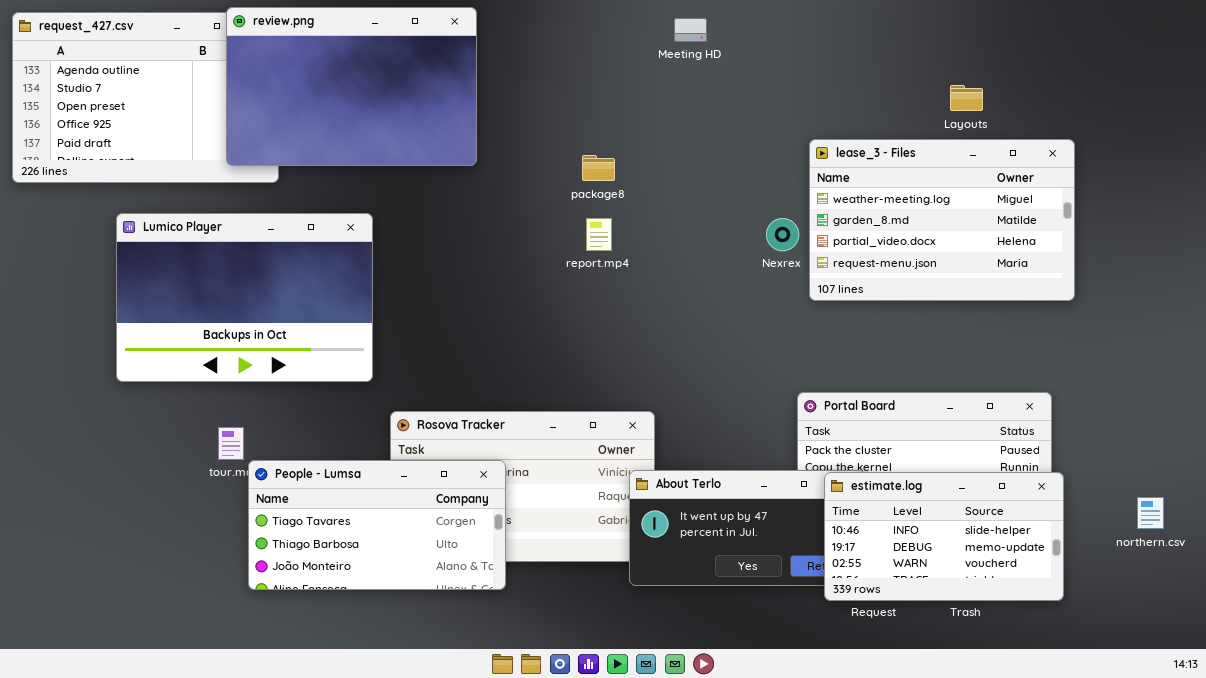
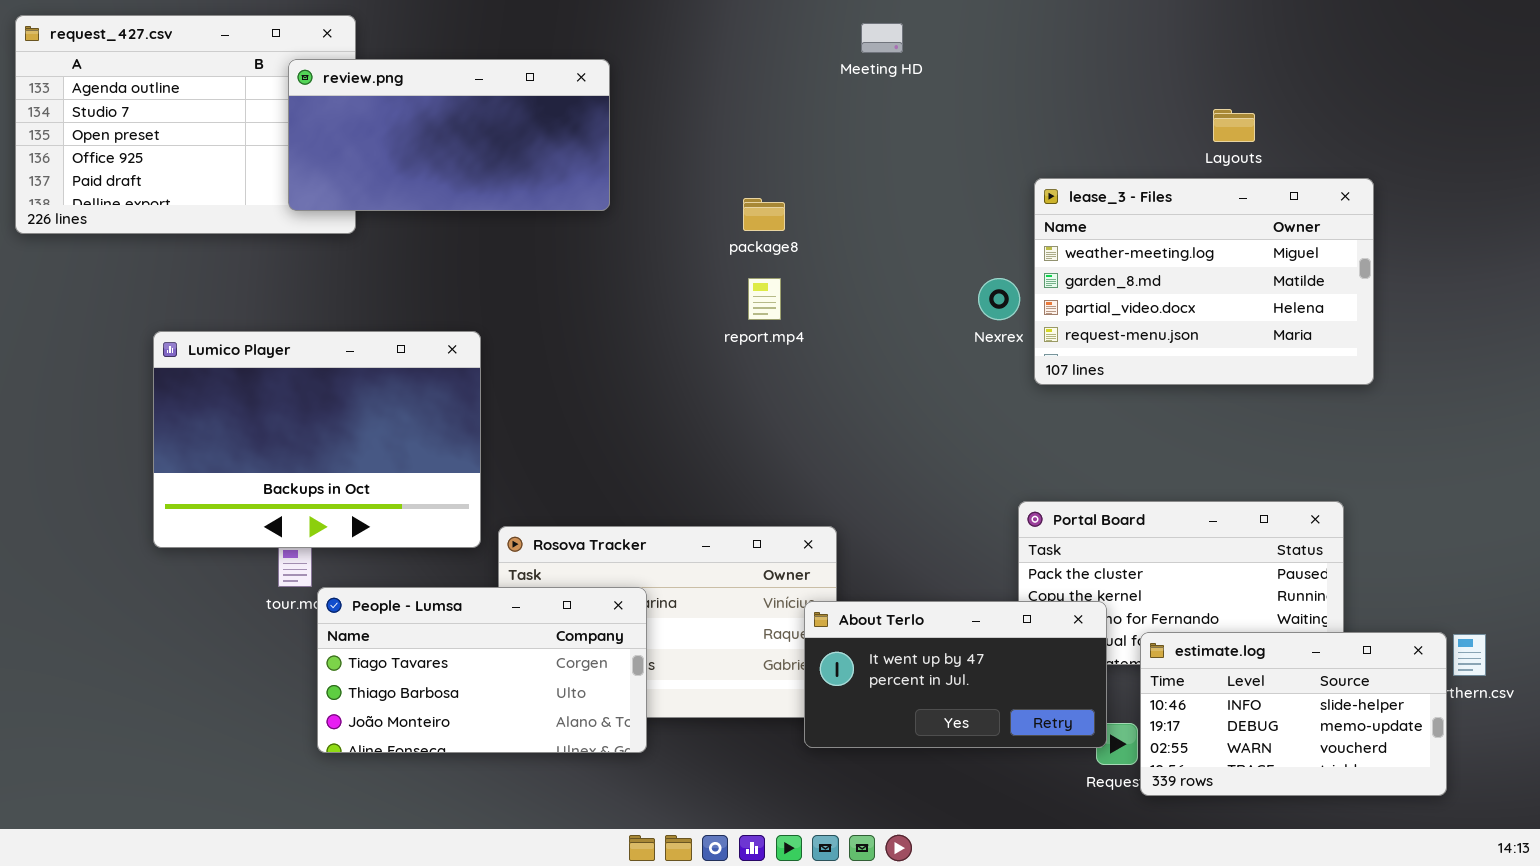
review.png: [226,7,477,166] -> [288,59,610,211], resized
Lumico Player: [116,213,373,382] -> [153,331,481,548], moved
estimate.log: [824,472,1064,601] -> [1140,632,1447,796], moved

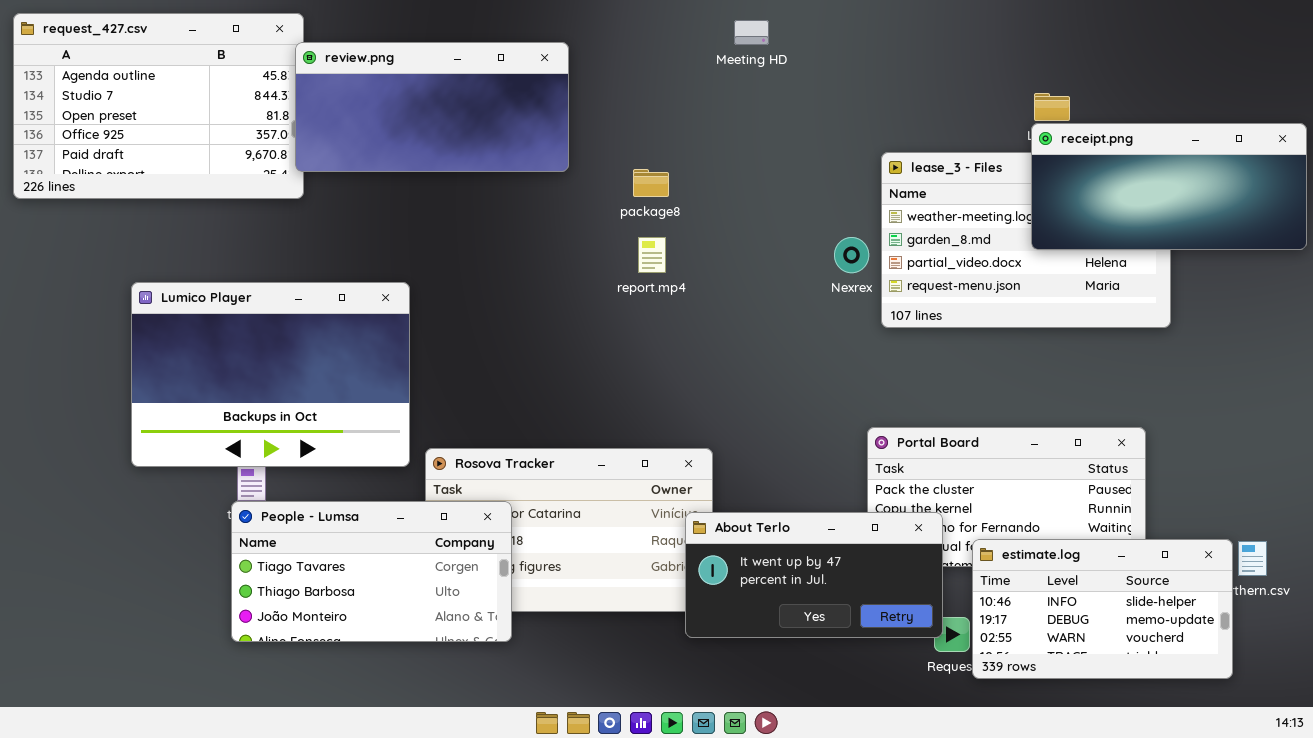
review.png: [288,59,610,211] -> [295,42,569,172], moved
receipt.png: none -> [1031,123,1307,250], opened
People - Lumsa: [317,587,647,753] -> [231,501,512,642], moved

